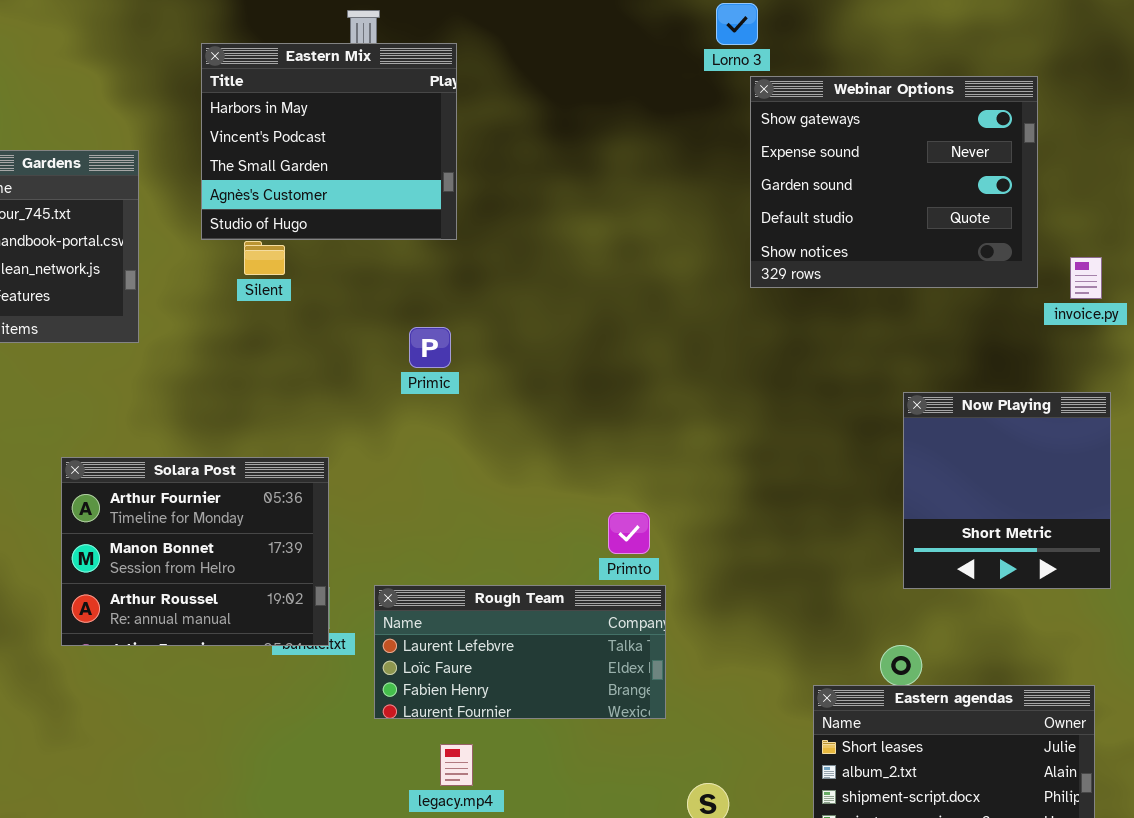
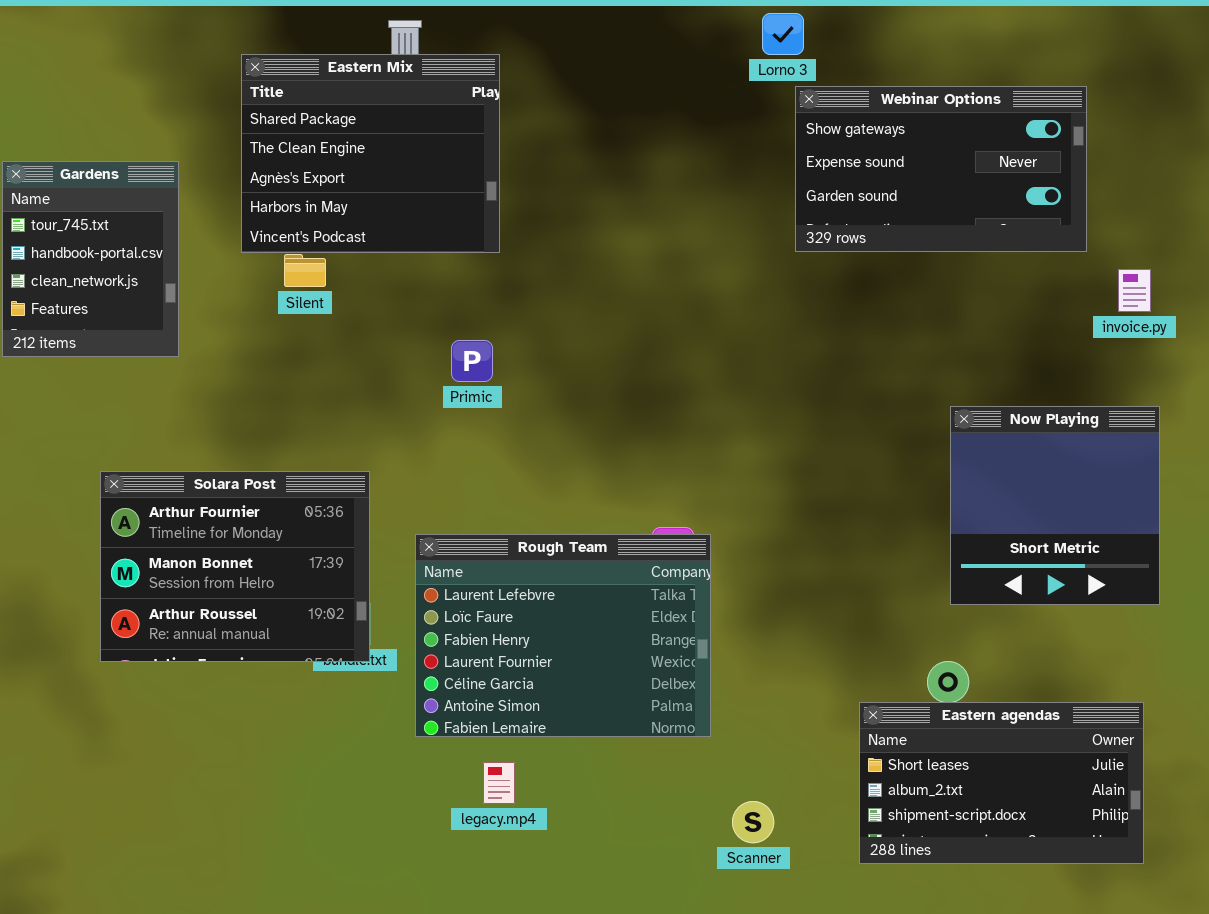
Eastern Mix: [201,43,457,240] -> [241,54,500,253], scrolled up 3 rows
Webinar Options: [750,76,1038,288] -> [795,86,1087,252], resized
Rough Team: [374,585,666,719] -> [415,534,711,737], resized

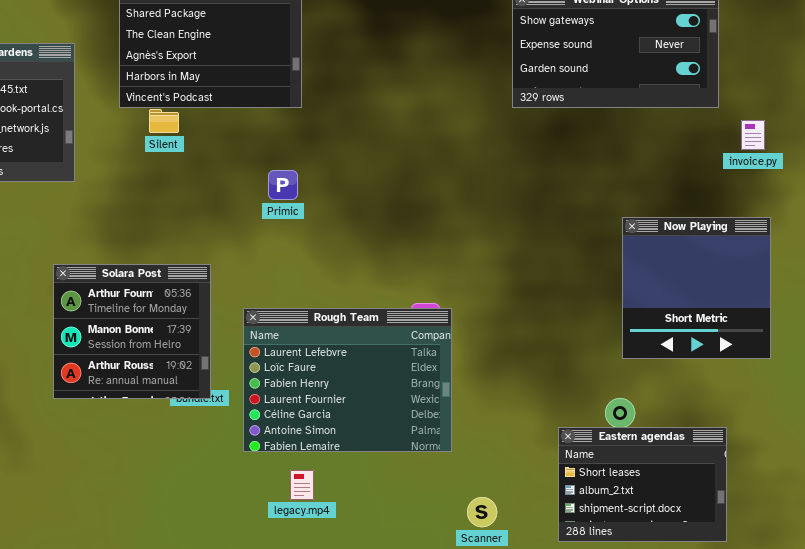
Solara Post: [100,471,370,662] -> [53,264,211,399], resized
Eastern agendas: [859,702,1144,864] -> [558,427,727,542], resized

